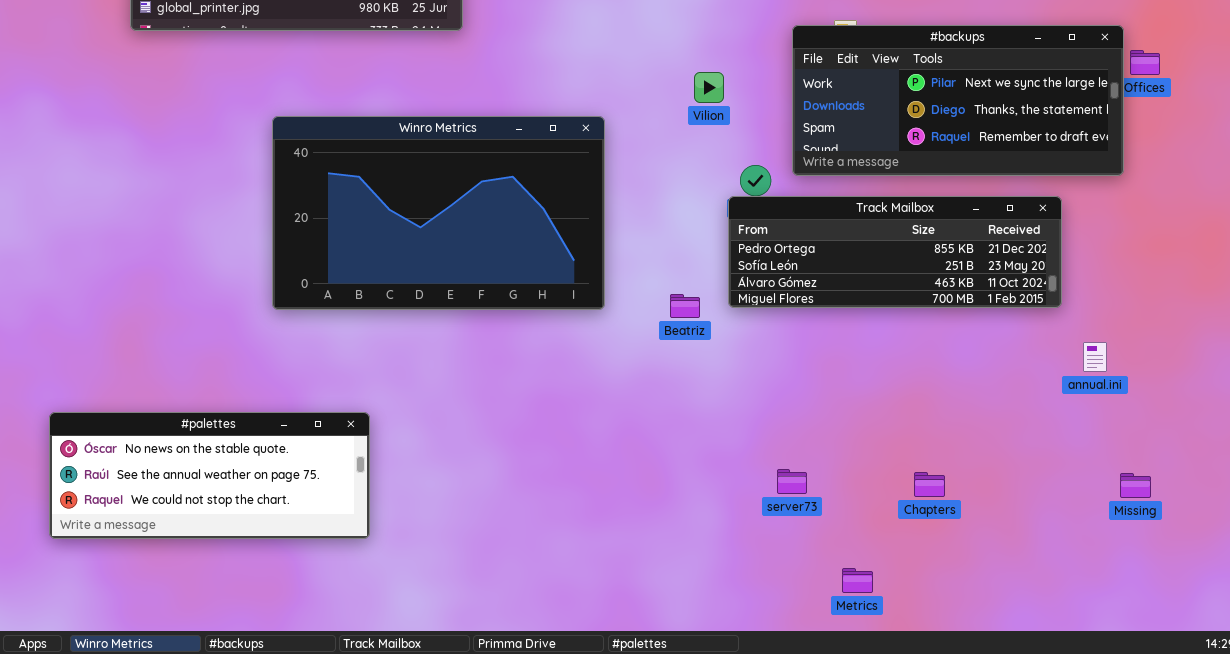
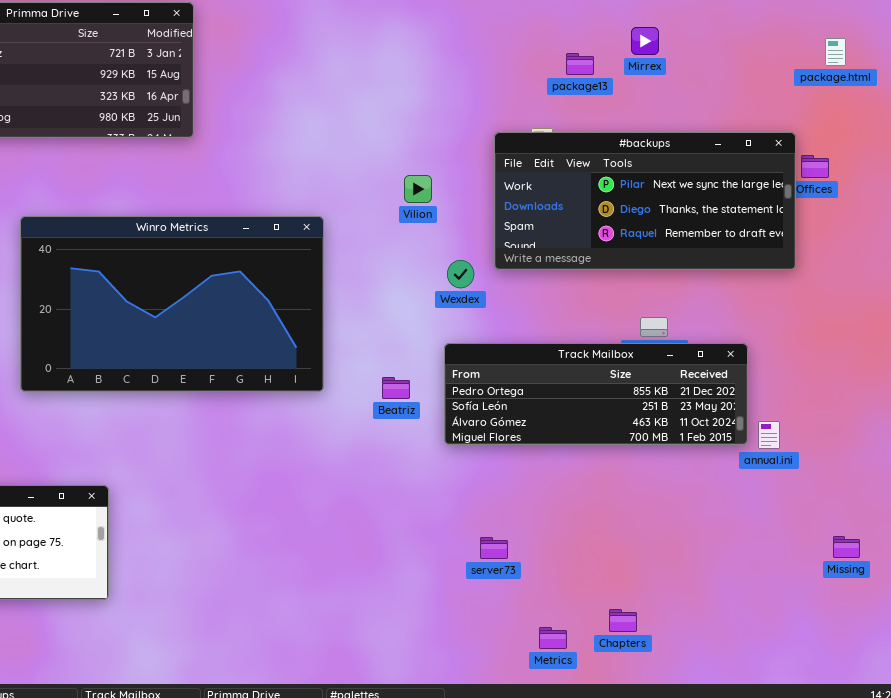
Track Mailbox: [728,196,1062,308] -> [444,343,748,445], moved
Chapters: [914,472,945,497] -> [609,609,637,632], moved
Missing: [1120,473,1151,498] -> [833,536,860,558], moved

